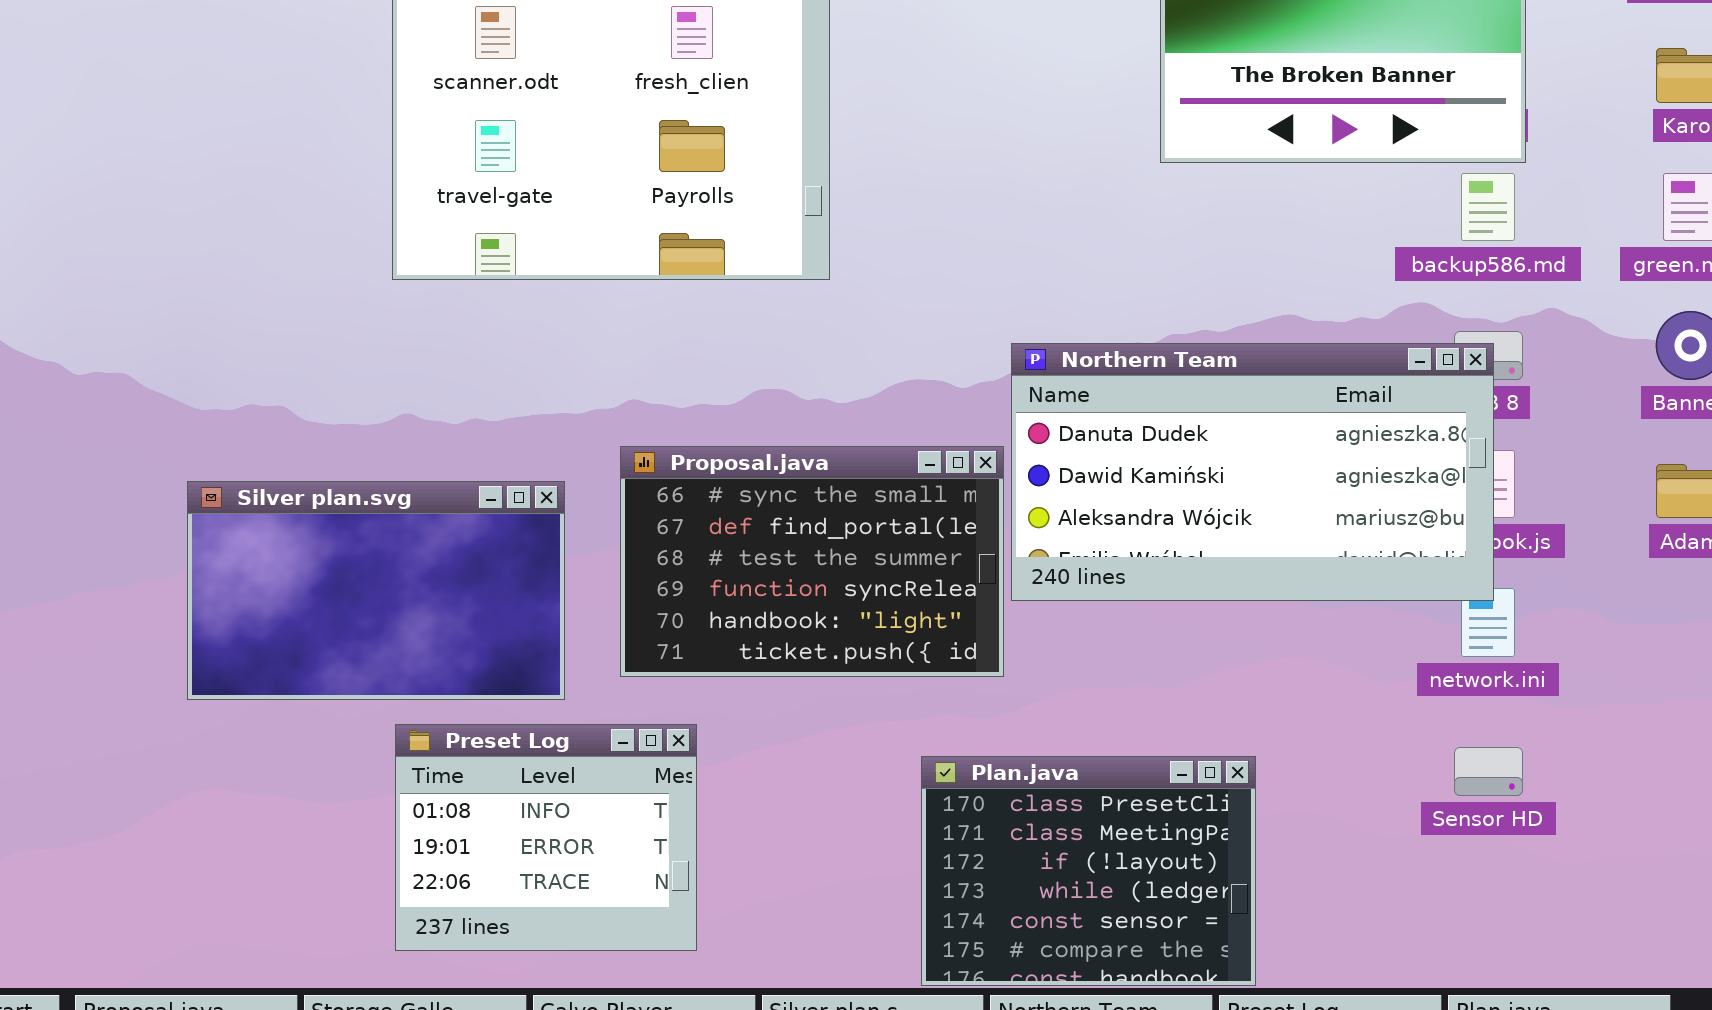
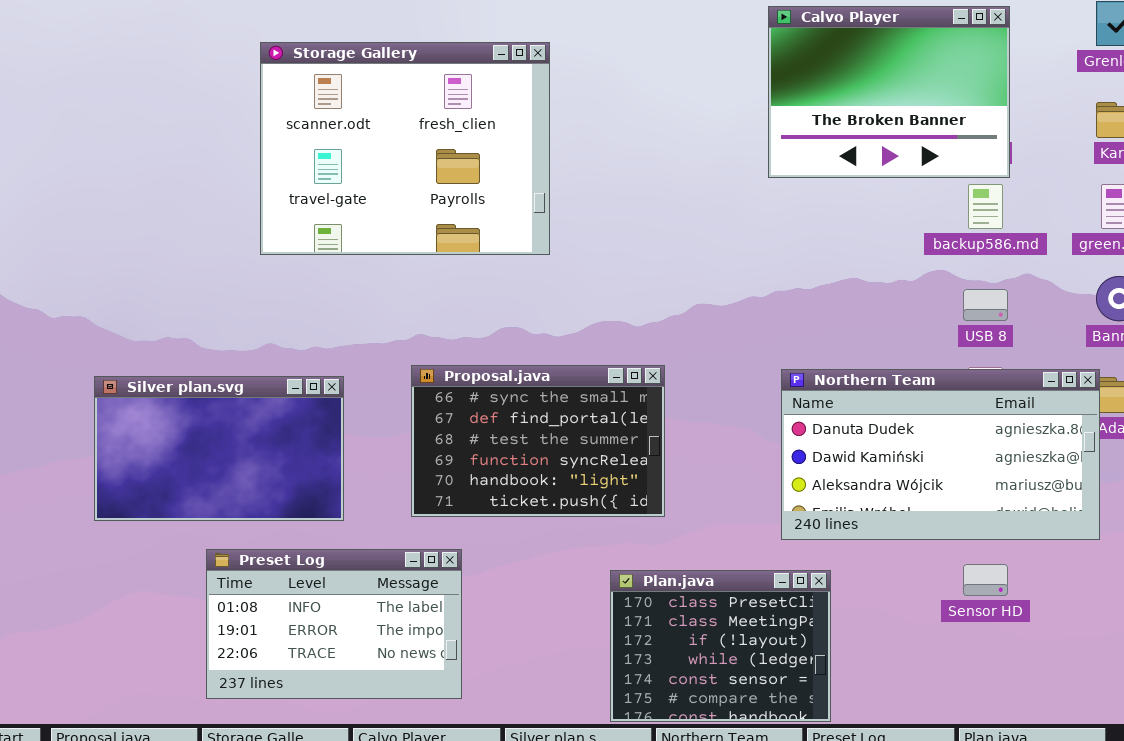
Northern Team: [1011,343,1494,601] -> [781,369,1100,540], moved
Silver plan.svg: [187,481,565,700] -> [94,376,344,521], moved
Preset Log: [395,724,697,951] -> [206,549,462,699], resized

